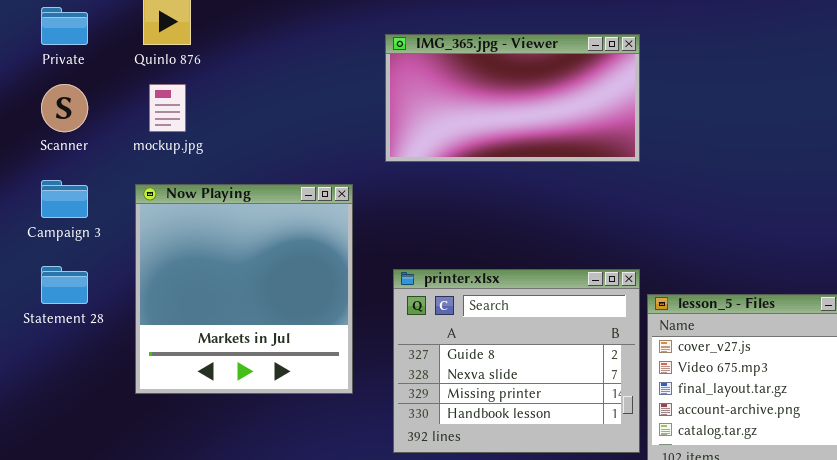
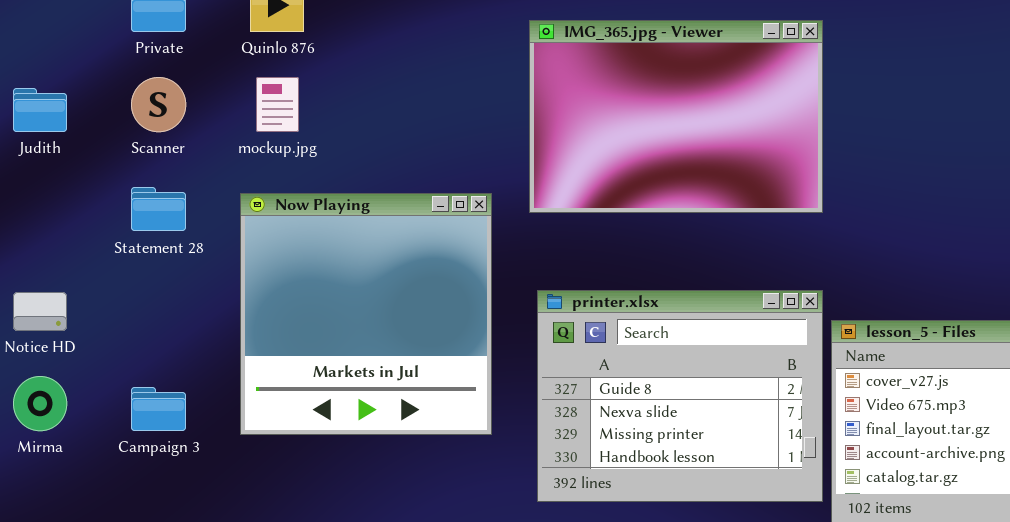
IMG_365.jpg - Viewer: [385,34,640,162] -> [529,20,823,213], resized
Campaign 3: [41,180,88,218] -> [131,387,186,431], moved
Statement 28: [41,266,88,304] -> [131,187,186,231], moved

